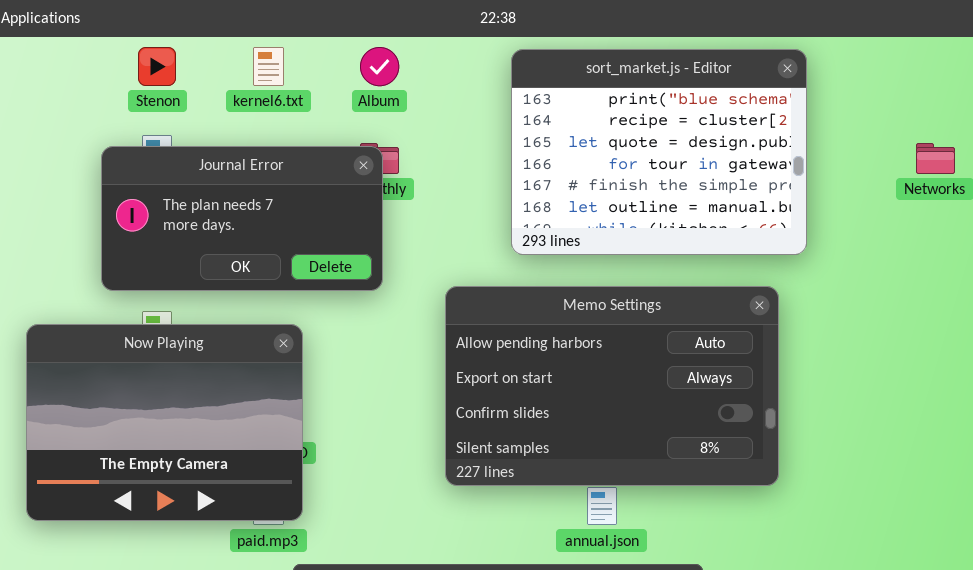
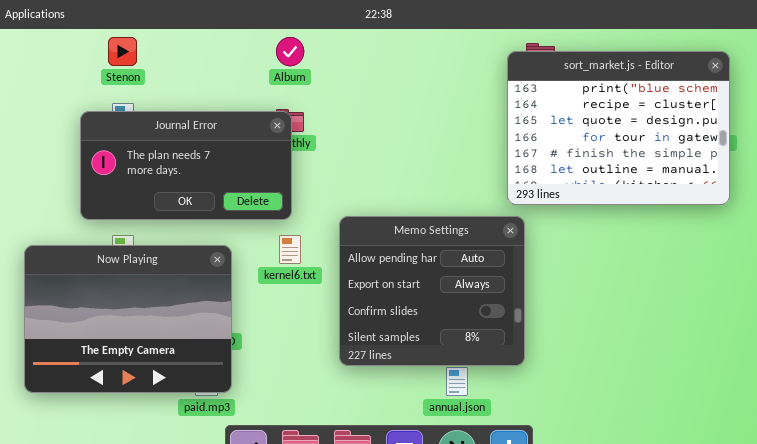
kernel6.txt: [253,47,284,86] -> [279,235,301,264], moved
sort_market.js - Editor: [511,49,807,255] -> [507,51,730,205], moved
Memo Settings: [445,286,779,486] -> [339,216,525,366], resized

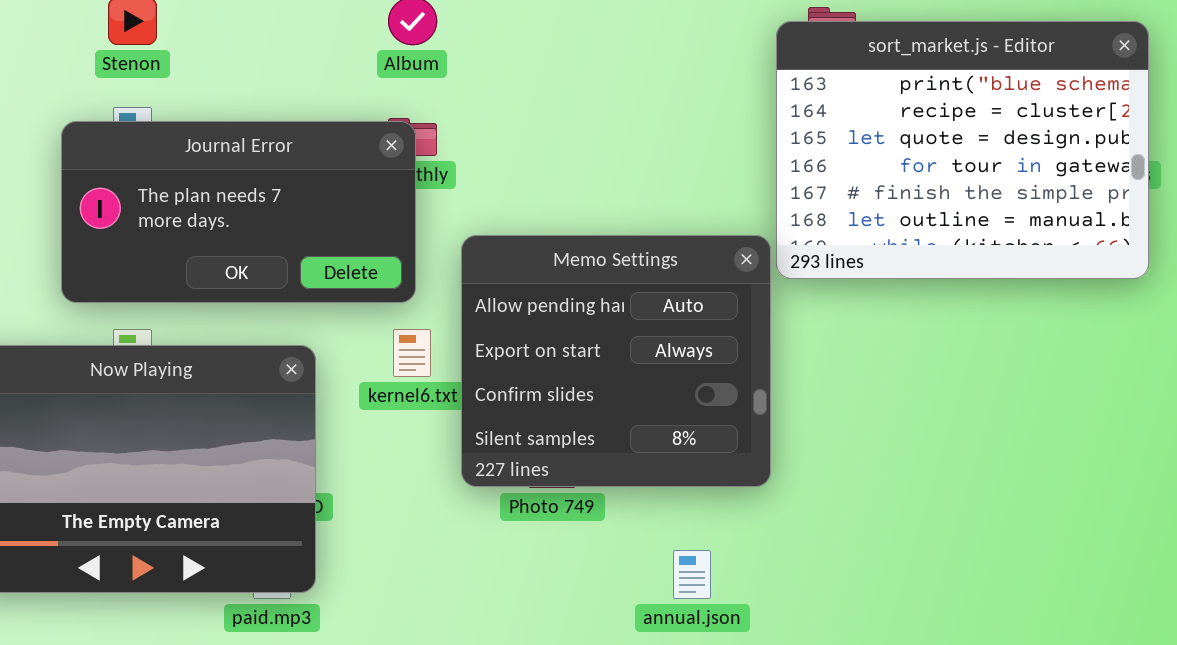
Memo Settings: [339,216,525,366] -> [461,235,771,487], moved

